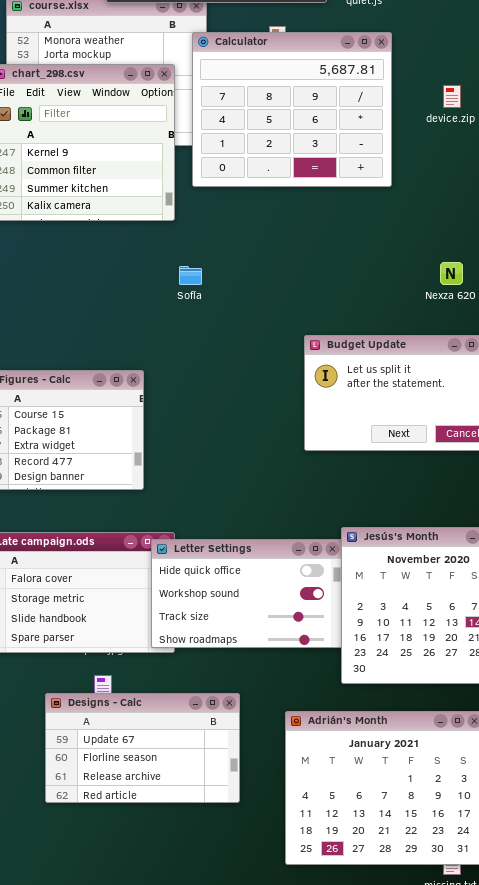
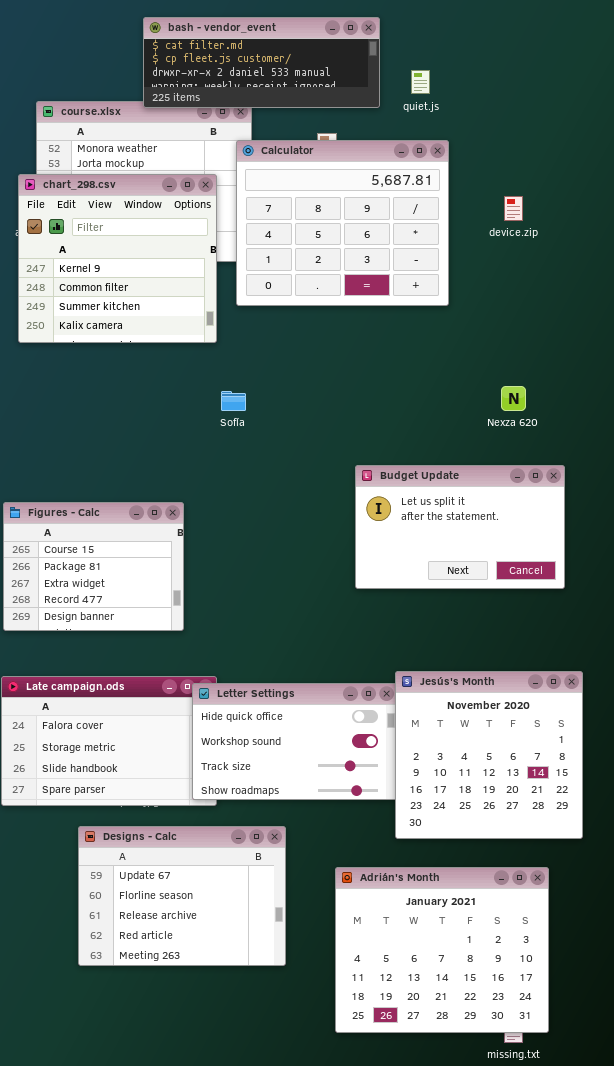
Designs - Calc: [45,693,240,803] -> [78,826,286,966], resized

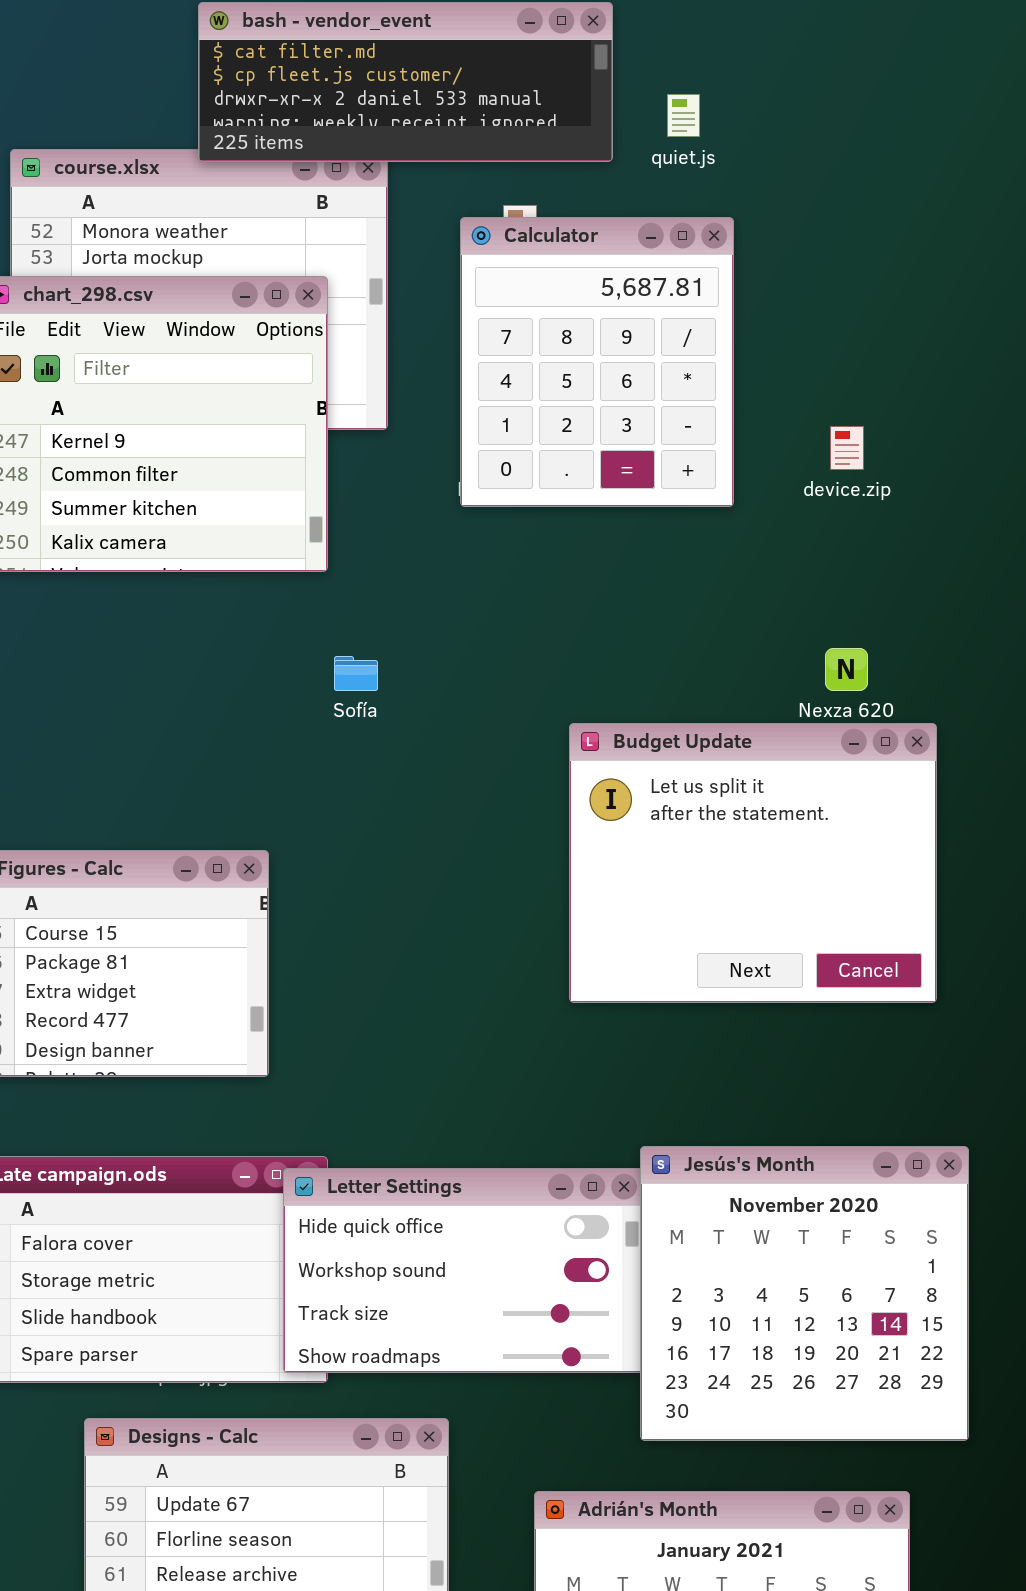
Calculator: [236,140,449,306] -> [460,217,734,507], resized
device.zip: [504,196,523,221] -> [830,426,864,470], moved
Budget Update: [355,465,565,589] -> [569,723,937,1003], resized

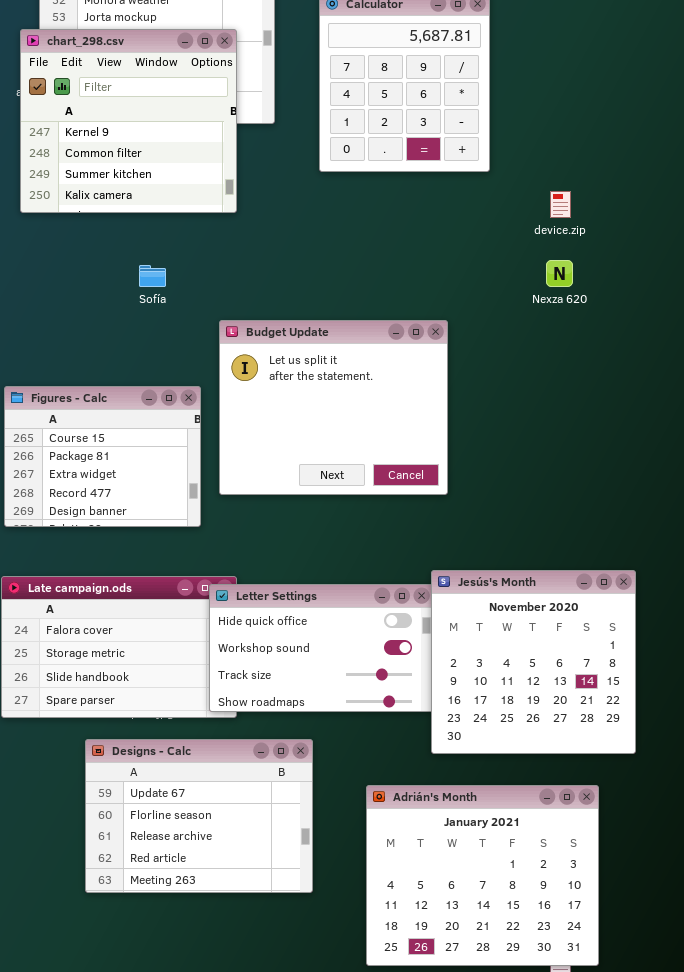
device.zip: [830,426,864,470] -> [550,191,571,218], moved
Sofía: [334,656,378,691] -> [139,265,166,287], moved
Budget Update: [569,723,937,1003] -> [219,320,448,495], moved

